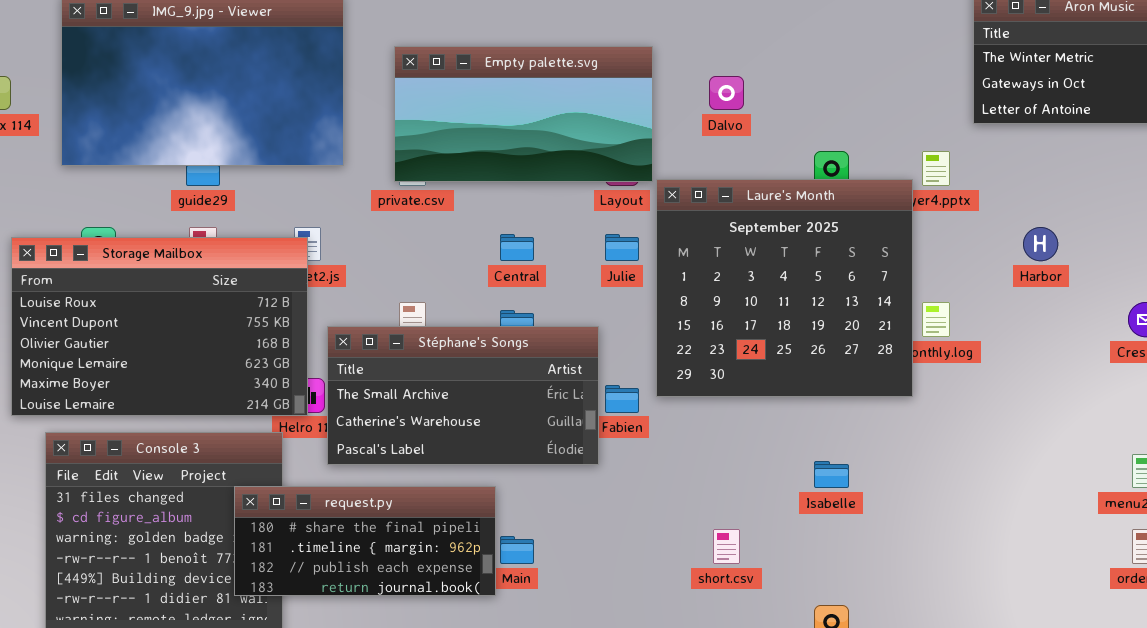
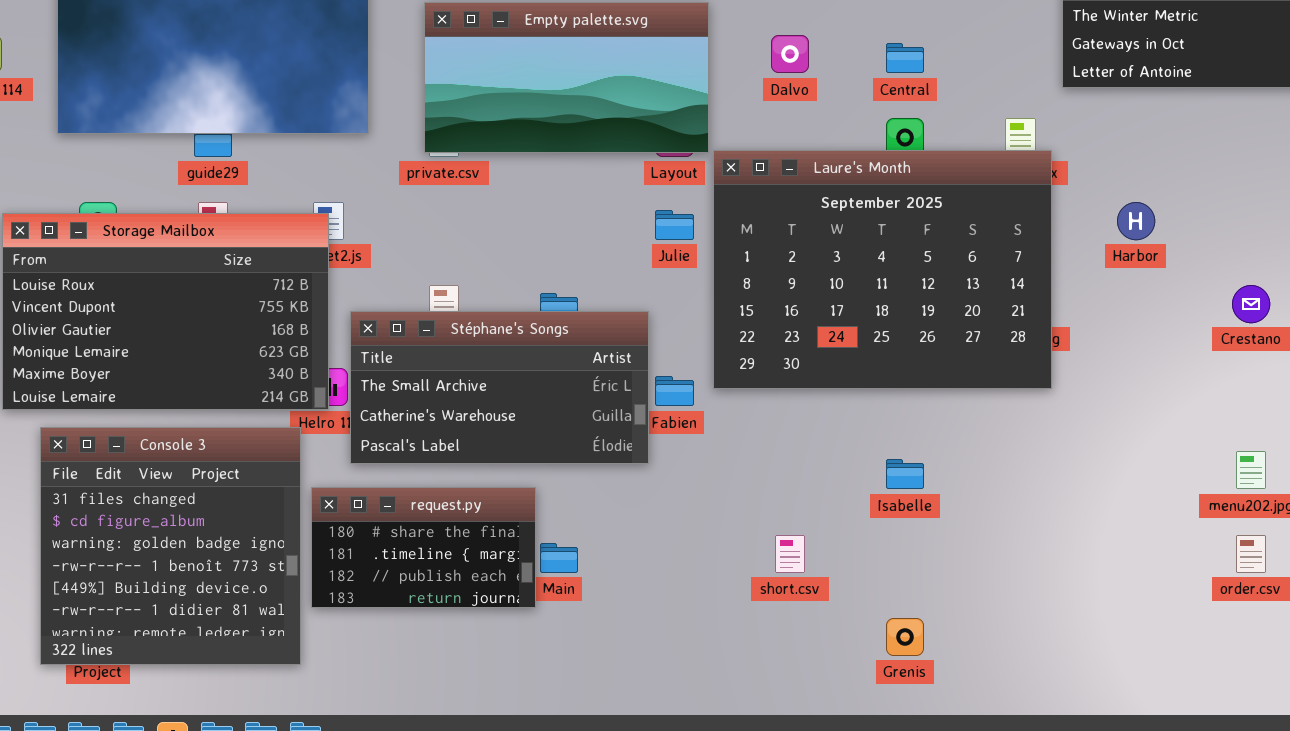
Laure's Month: [656,179,913,397] -> [713,150,1052,389], resized
Central: [500,234,534,261] -> [886,43,924,73], moved
request.py: [234,486,496,596] -> [311,487,536,608], resized

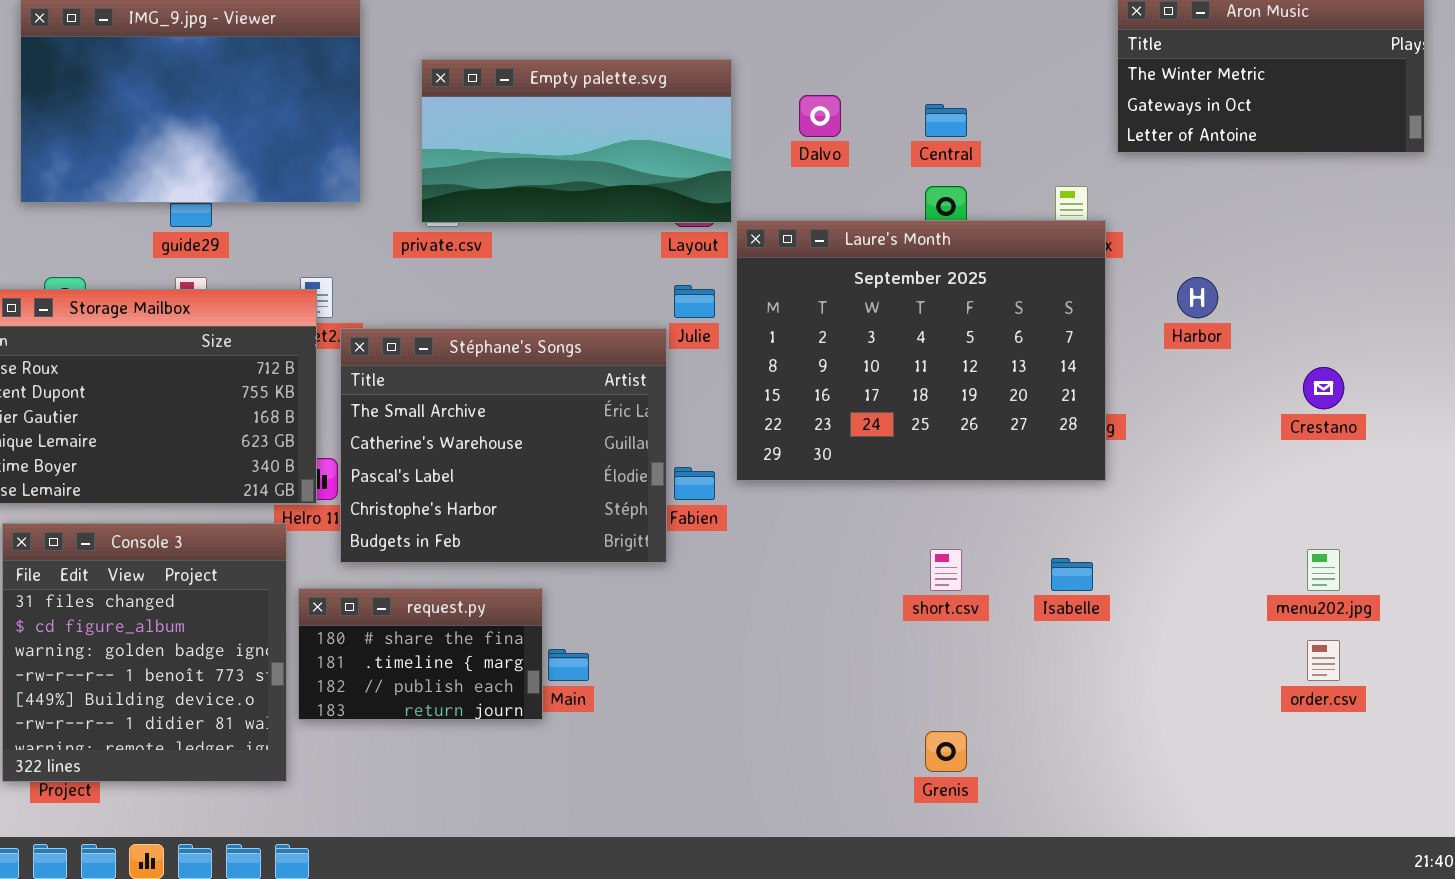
Stéphane's Songs: [350,311,649,464] -> [340,328,667,563], resized
Isabelle: [886,459,924,489] -> [1051,558,1093,591], moved
short.csv: [775,535,805,573] -> [930,549,962,591], moved

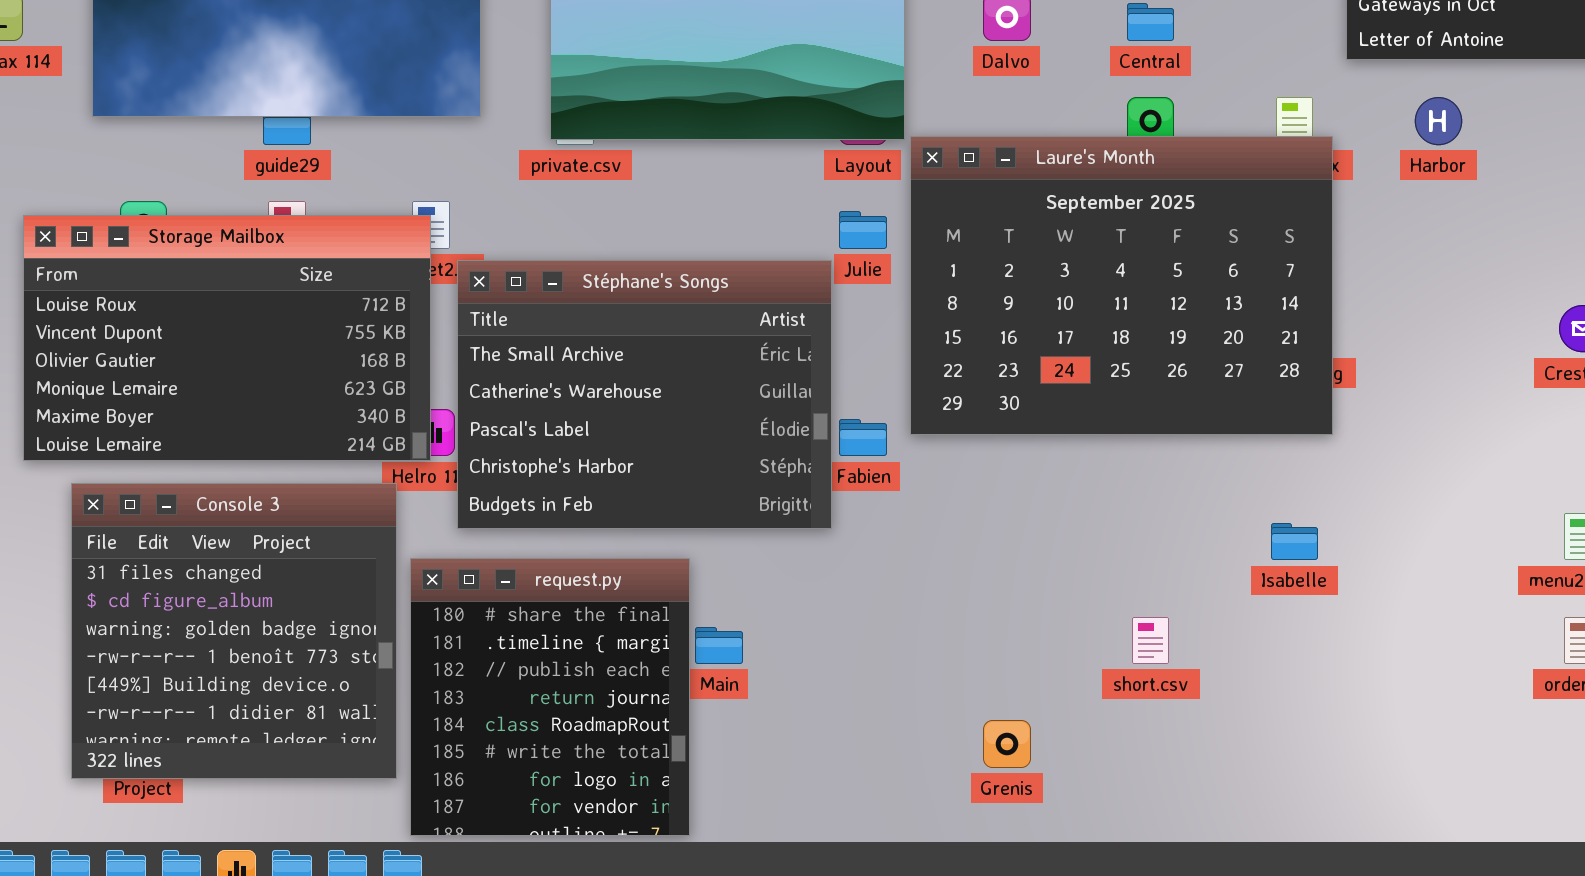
Harbor: [1177,277,1218,318] -> [1415,97,1462,145], moved
short.csv: [930,549,962,591] -> [1132,617,1169,664], moved
request.py: [298,588,543,720] -> [410,558,690,836], resized
Grenis: [925,731,967,772] -> [983,720,1031,768], moved

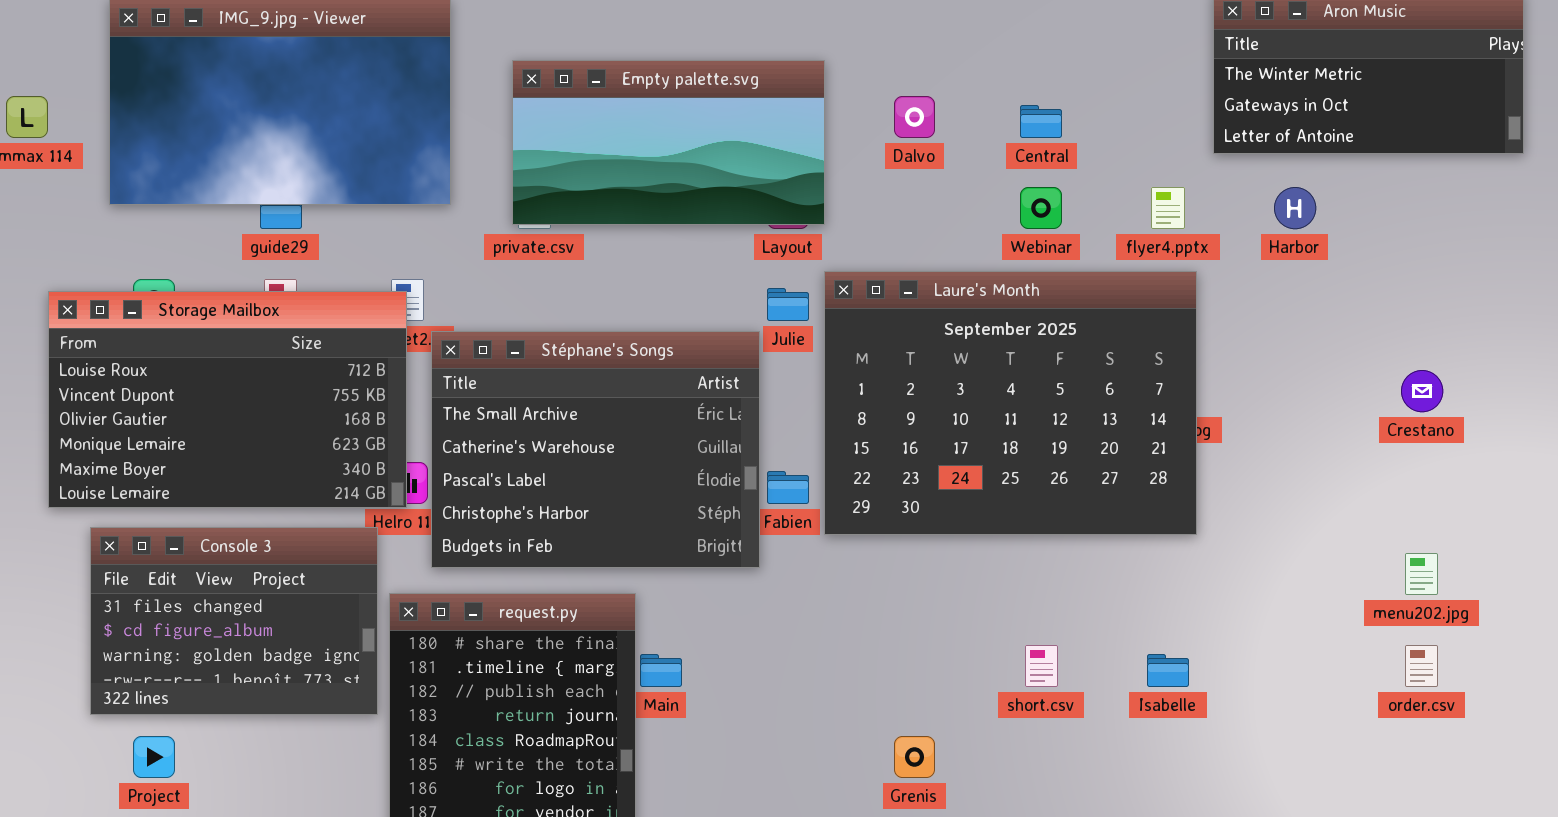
Laure's Month: [910,136,1333,435] -> [824,271,1197,535], moved
Console 3: [71,483,397,779] -> [90,527,378,715], resized
Isabelle: [1271,523,1318,560] -> [1147,654,1189,687], moved

